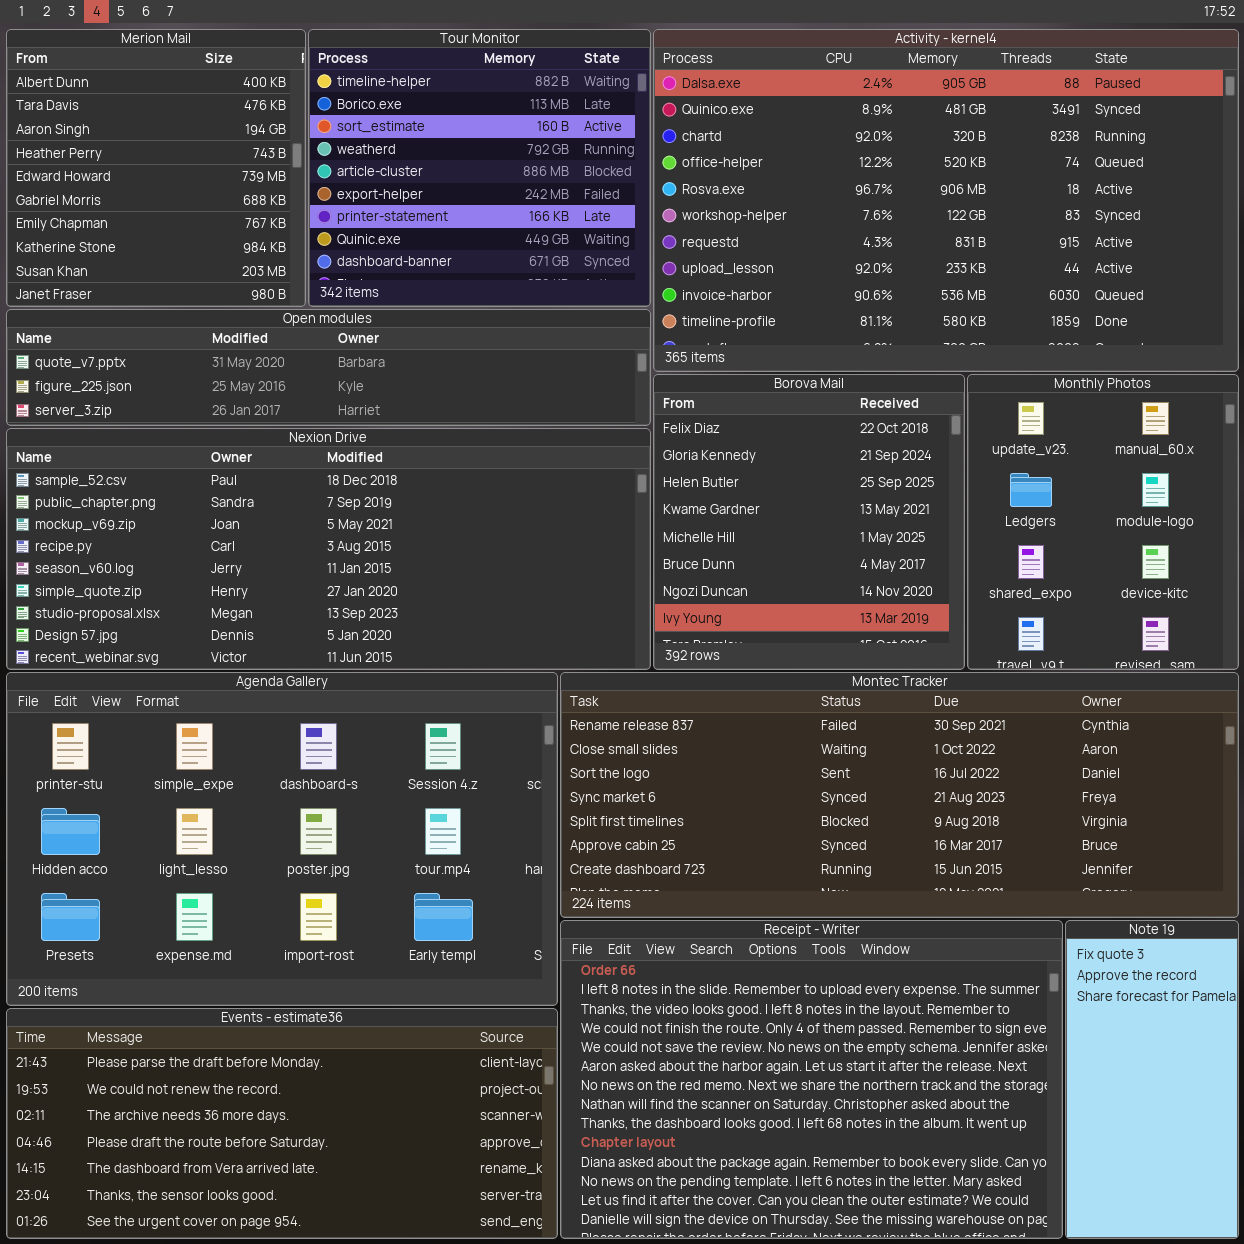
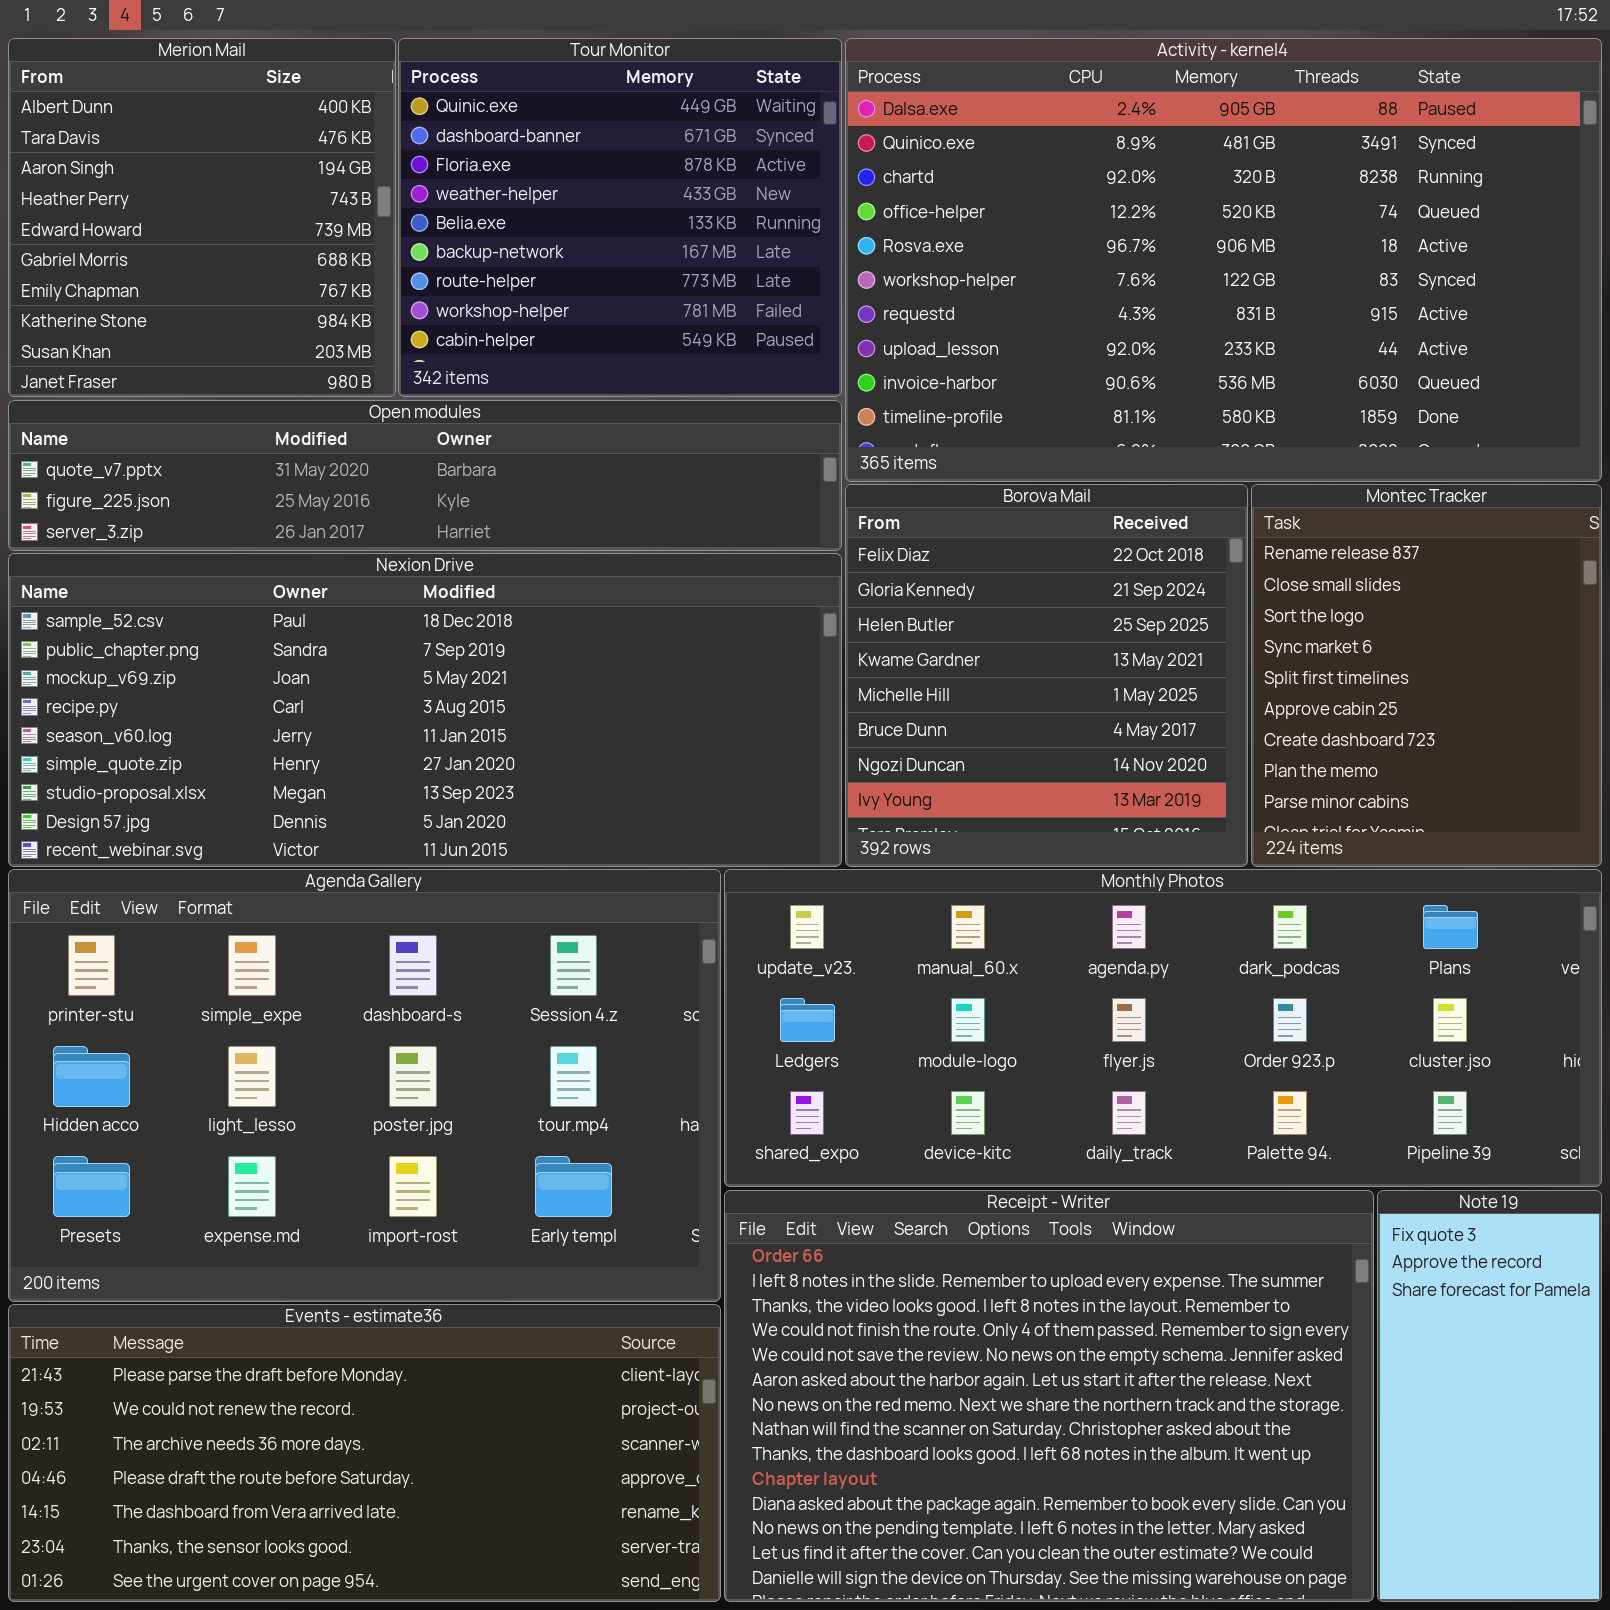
Tour Monitor: [308,29,651,307] -> [398,38,842,397], scrolled down 7 rows
Monthly Photos: [967,374,1239,670] -> [724,869,1602,1187], moved, resized
Montec Tracker: [560,672,1239,918] -> [1251,484,1602,867], moved, resized

